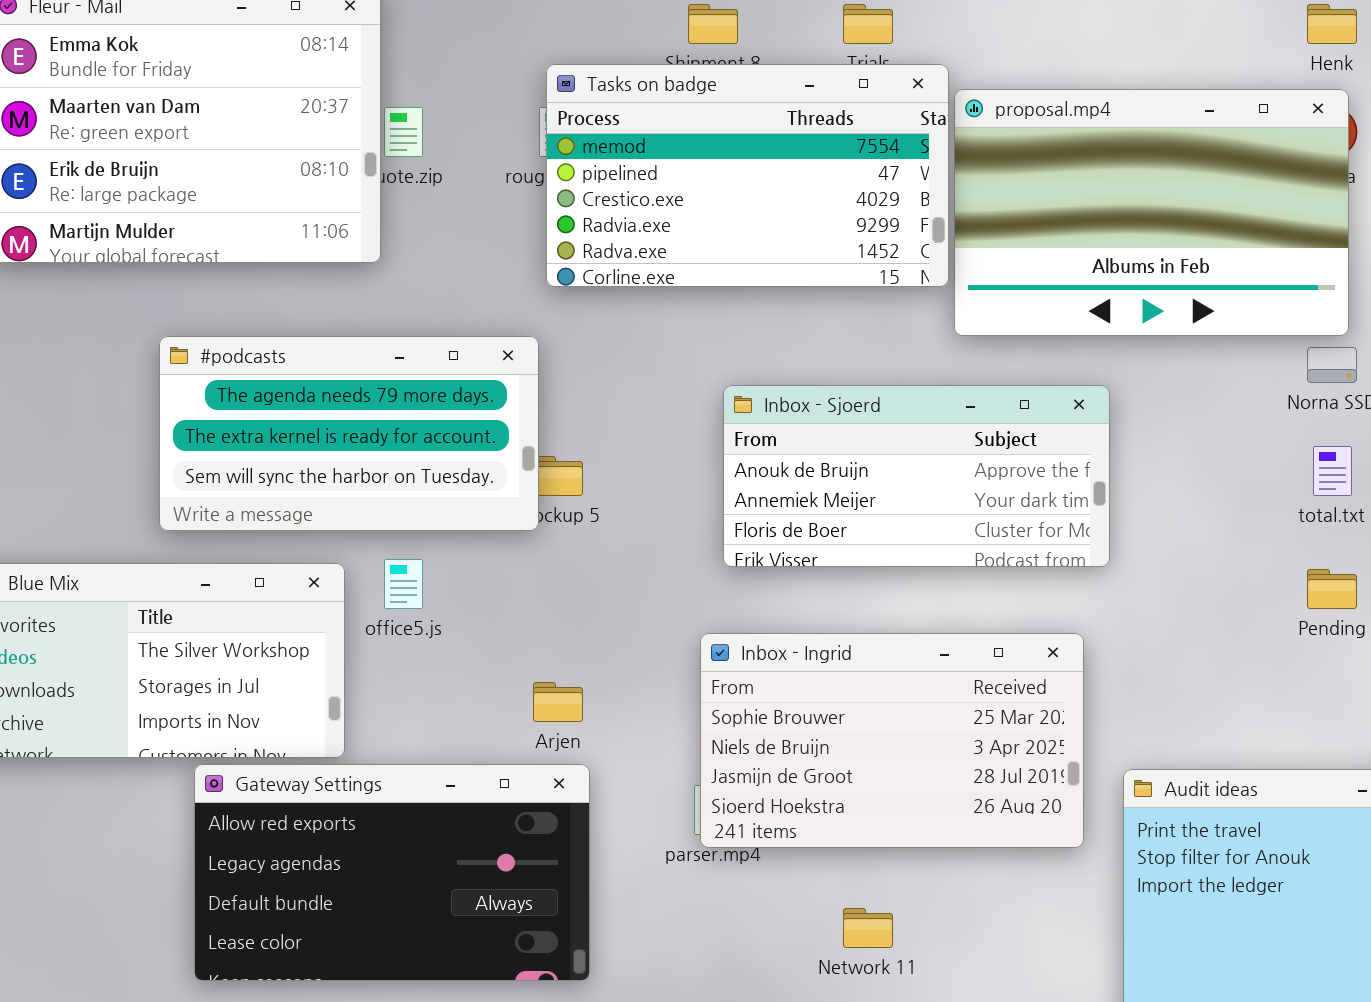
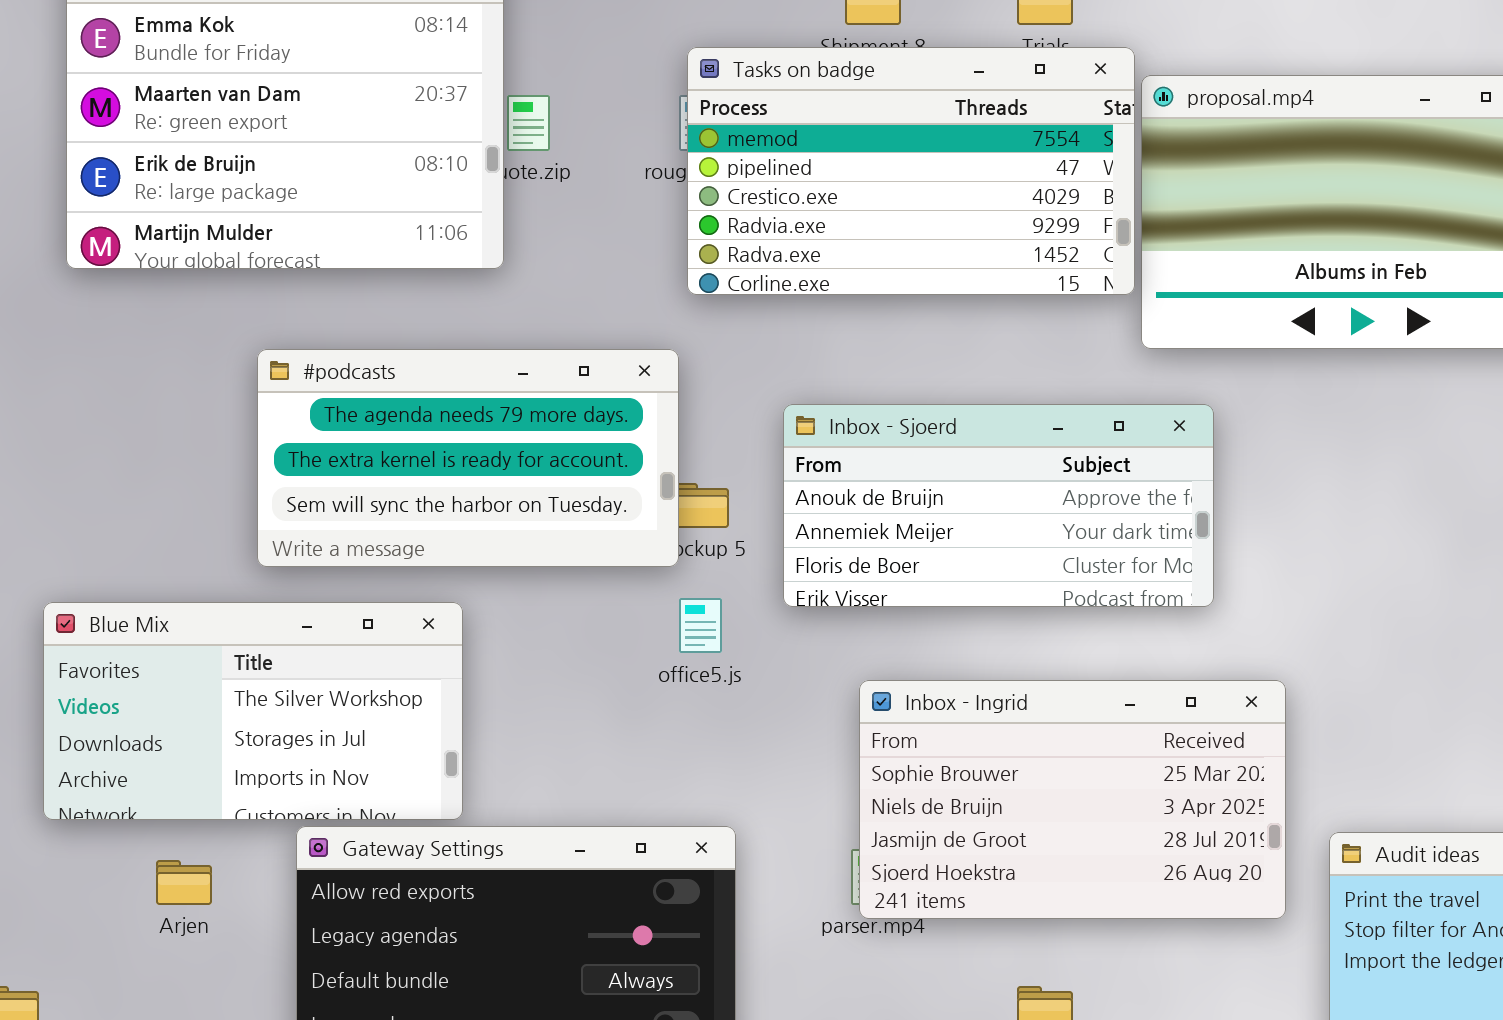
Inbox - Sjoerd: [723,385,1110,567] -> [783,404,1214,607], moved
office5.js: [384,559,423,609] -> [679,598,722,653], moved
Arjen: [533,682,583,722] -> [156,860,212,905], moved

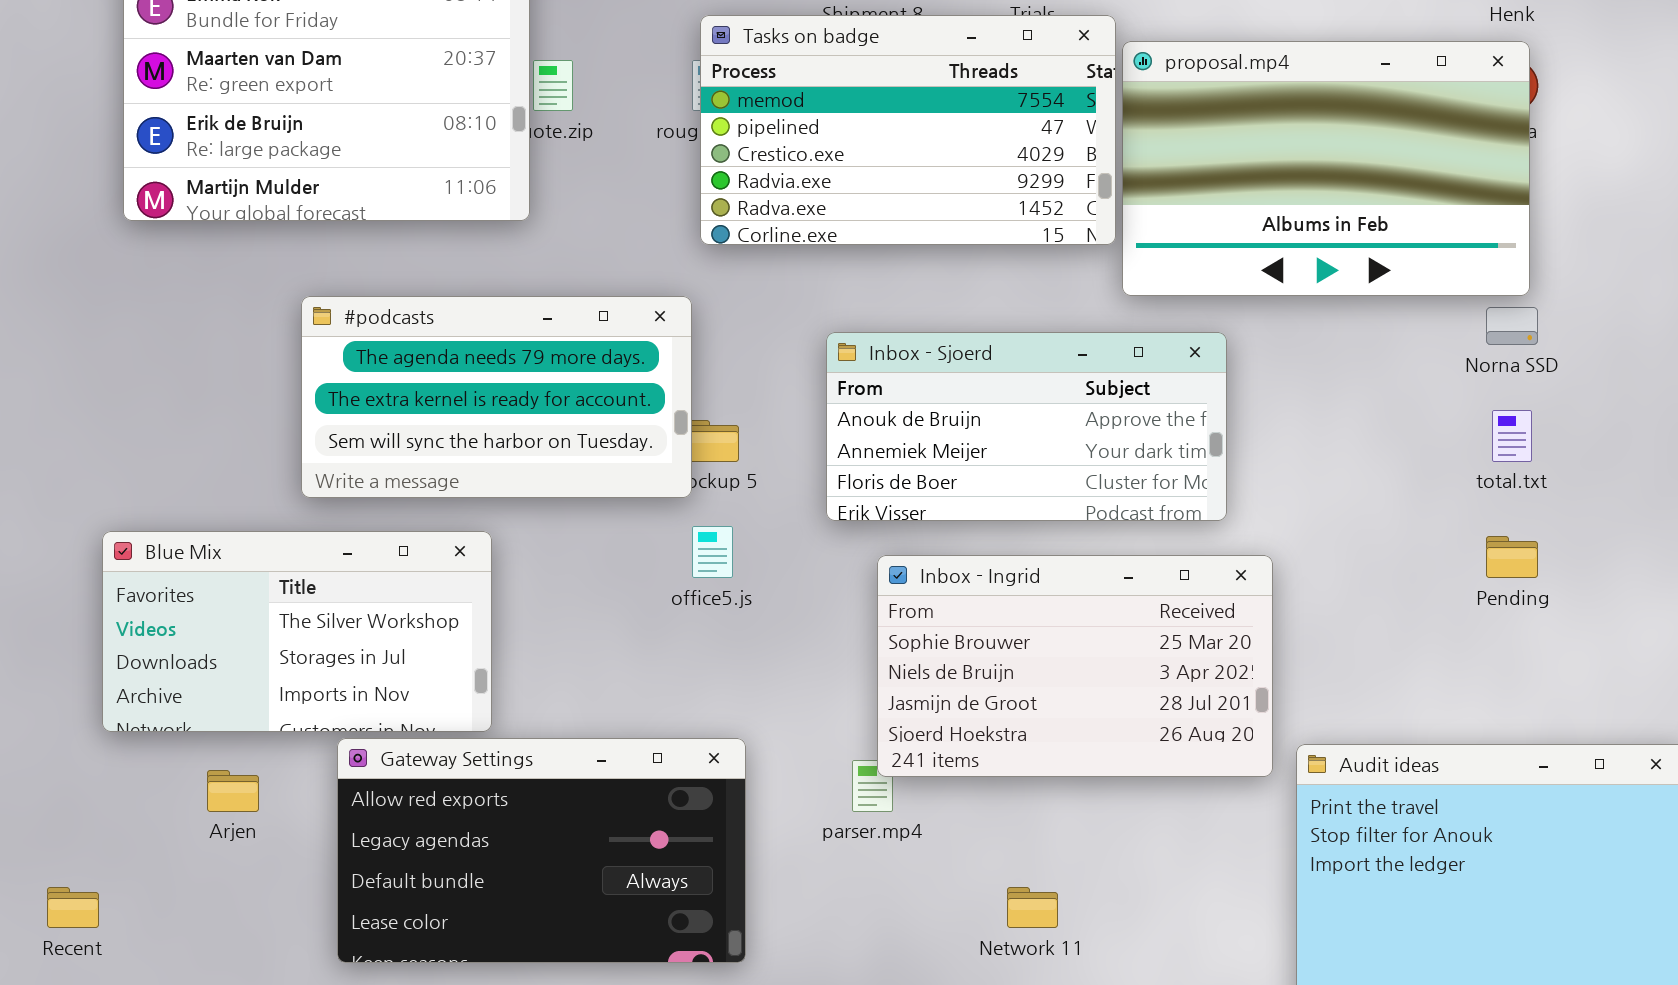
Inbox - Sjoerd: [783,404,1214,607] -> [826,332,1227,521], moved
Inbox - Ingrid: [859,680,1286,919] -> [877,555,1273,777], moved

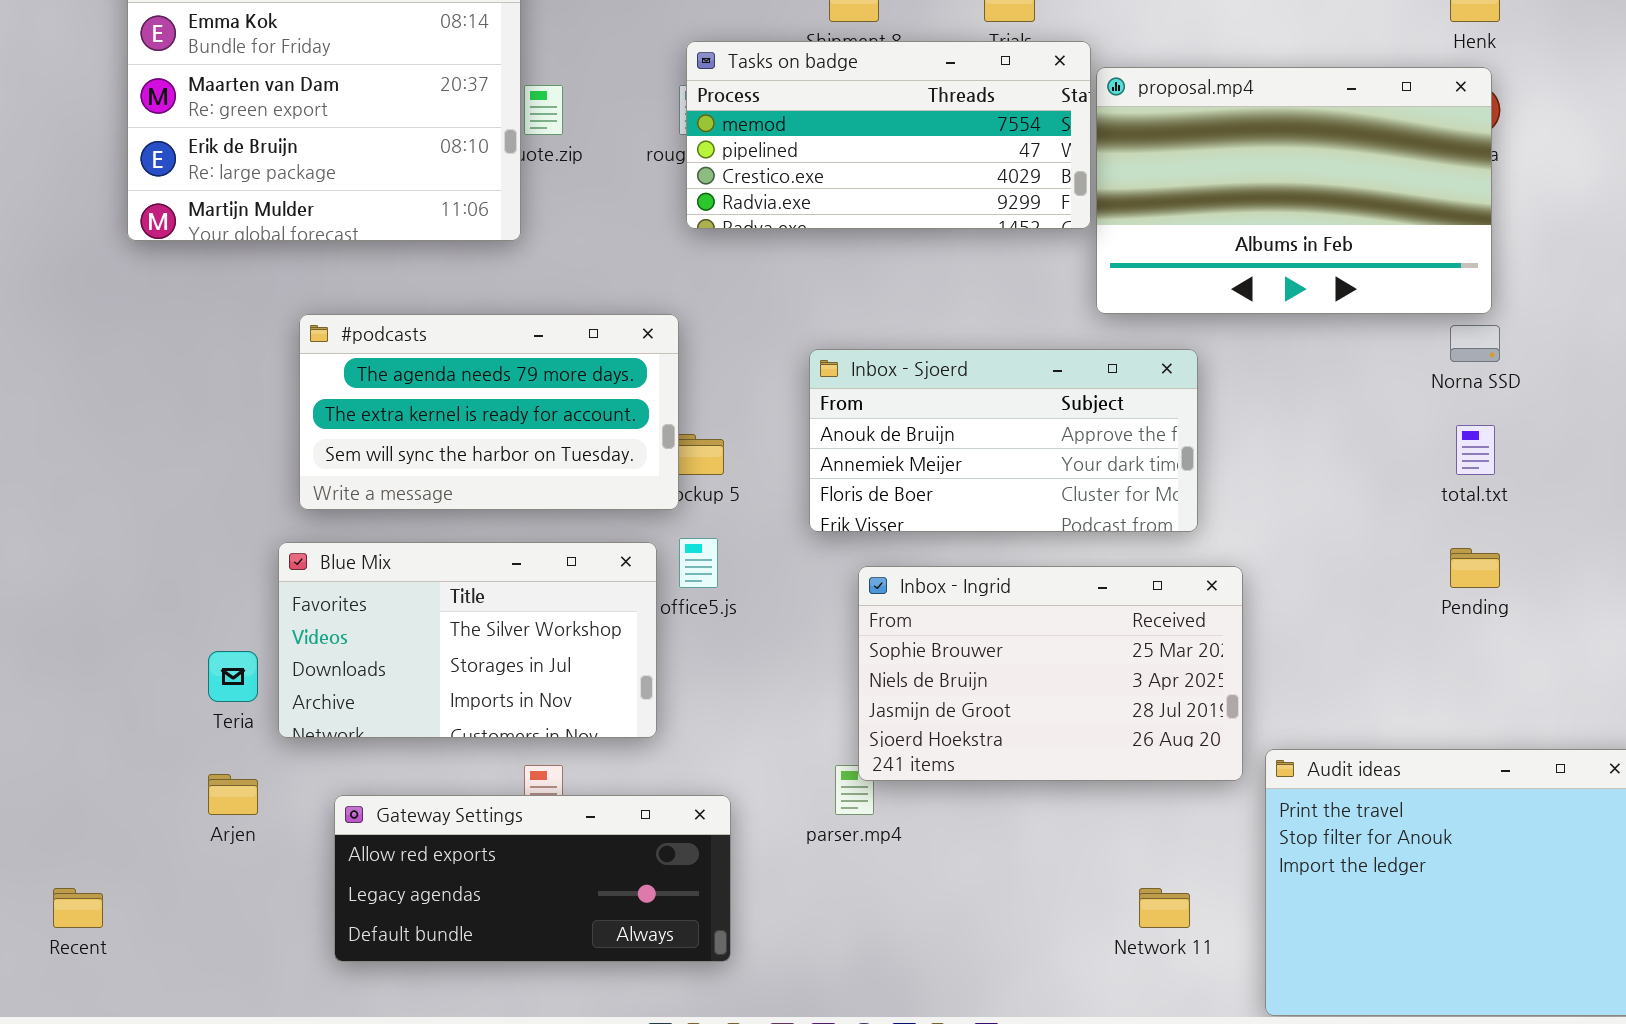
Tasks on badge: [700,15,1116,245] -> [686,41,1091,229], resized
Blue Mix: [102,531,492,732] -> [278,542,657,738], moved
Gateway Settings: [337,738,746,963] -> [334,795,731,962], resized
Network 11: [1007,887,1058,928] -> [1139,888,1190,928], moved

